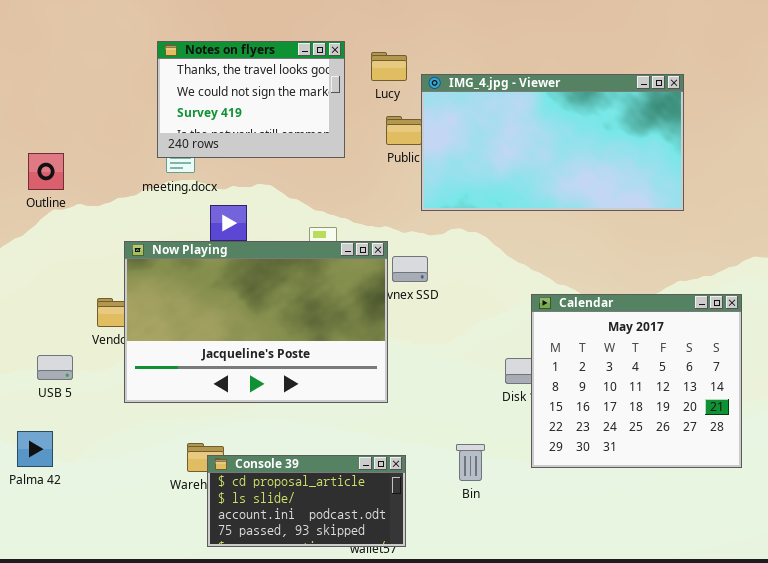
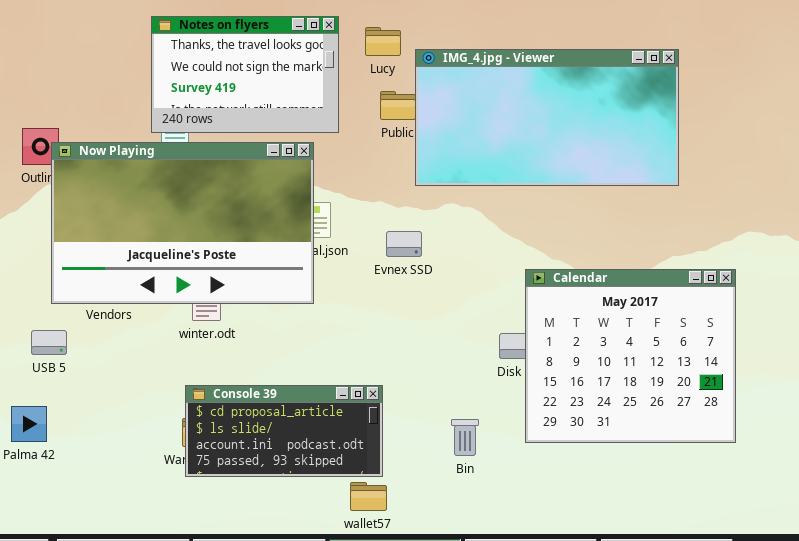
Now Playing: [124,241,388,403] -> [51,142,314,304], moved
Console 39: [207,455,406,547] -> [185,385,383,477], moved

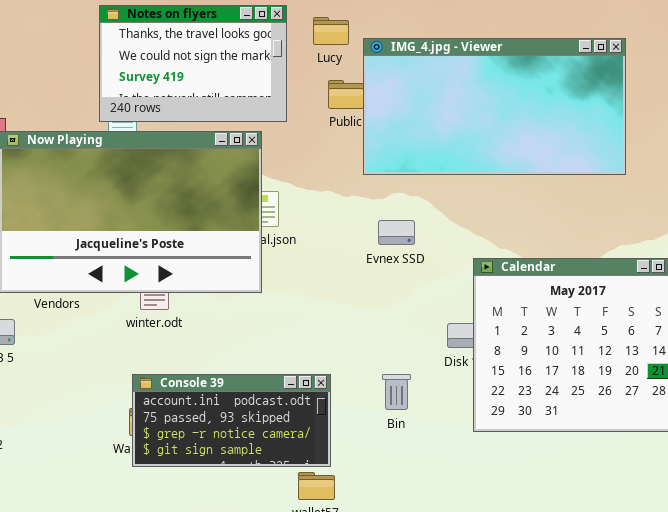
Evnex SSD: [386,231,422,257] -> [378,220,415,245], moved
Console 39: [185,385,383,477] -> [132,374,331,467], scrolled down 2 rows
Bin: [451,419,479,456] -> [382,374,411,410], moved

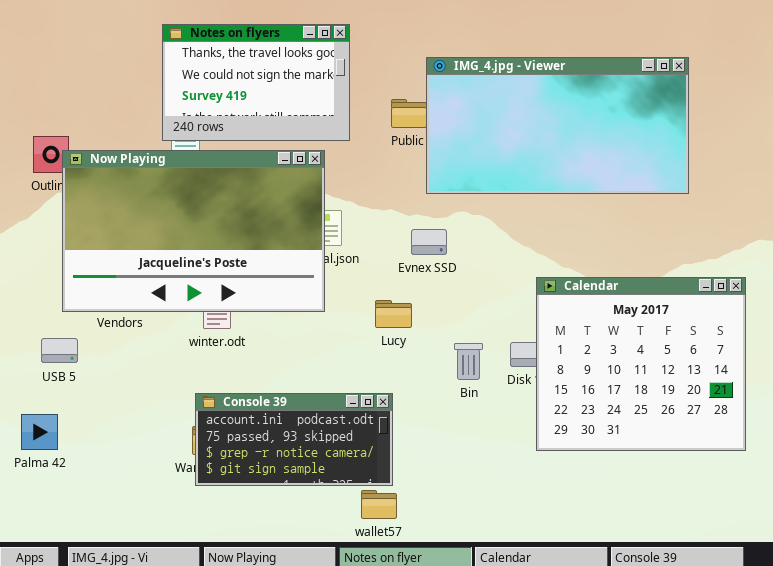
Lucy: [313,17,349,45] -> [375,300,412,328], moved
Evnex SSD: [378,220,415,245] -> [411,229,447,255], moved
Bin: [382,374,411,410] -> [454,343,483,380], moved

